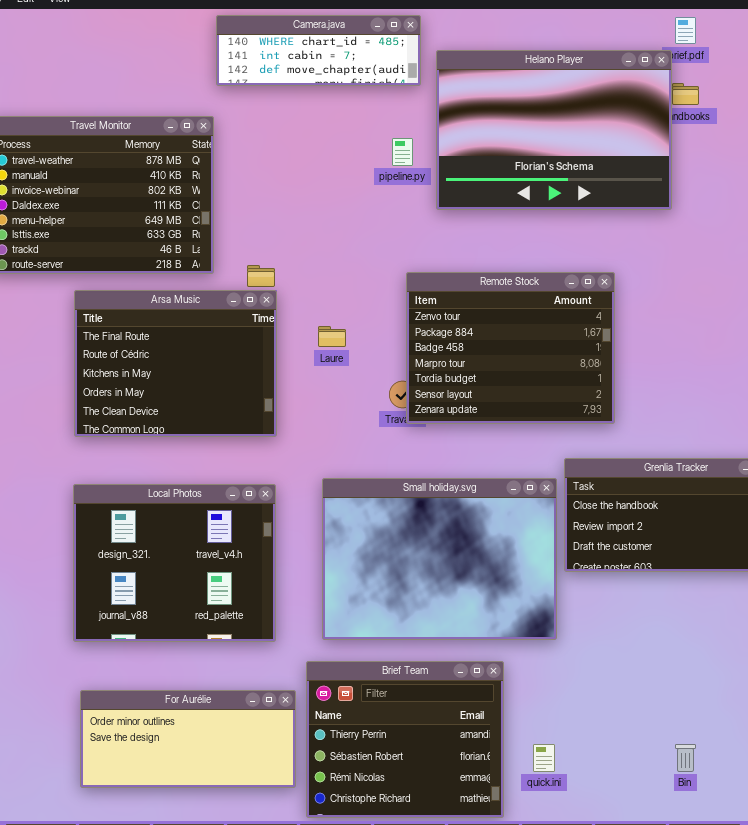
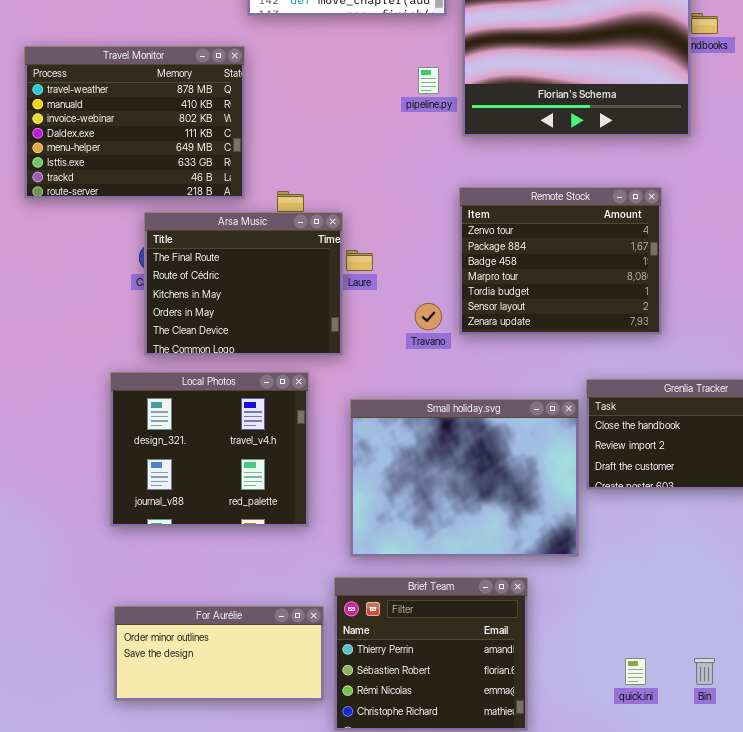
Remote Stock: [406,272,615,424] -> [459,187,662,335], moved
Arsa Music: [74,290,277,437] -> [144,212,343,356], moved
Local Photos: [73,484,276,642] -> [110,372,309,527], moved
quick.ini: [533,744,555,772] -> [625,658,646,685], moved

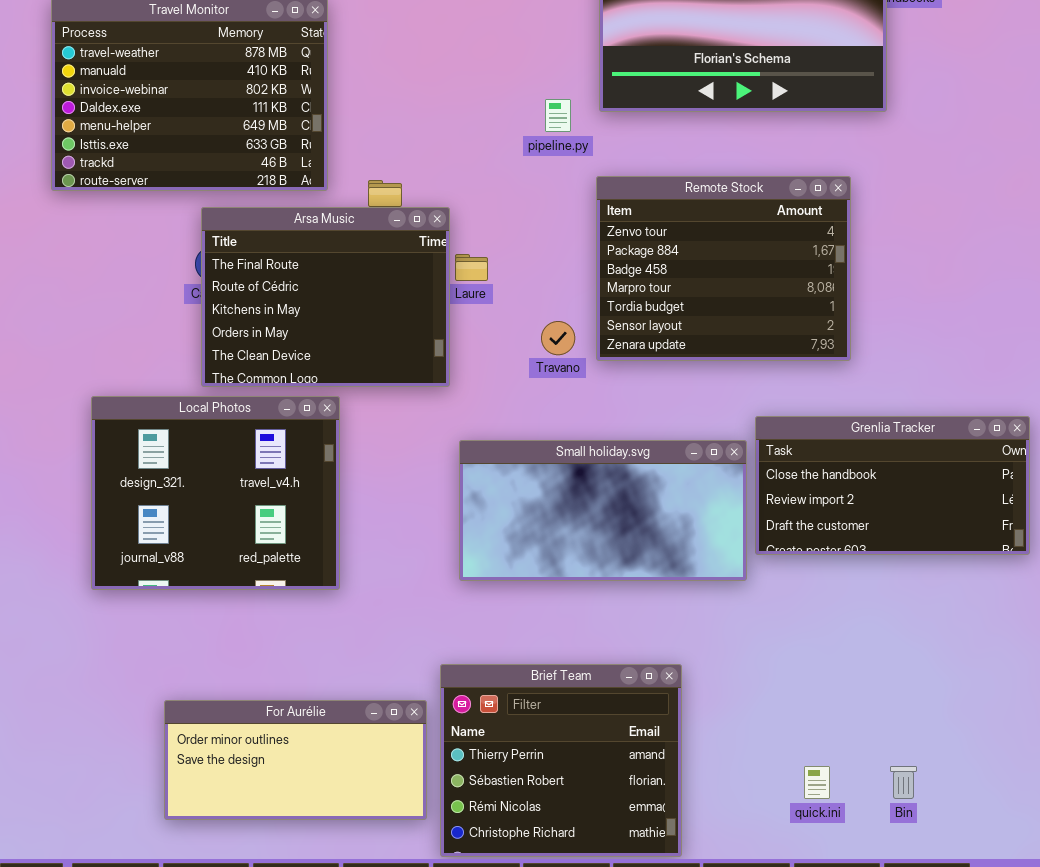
pipeline.py: [418,67,439,94] -> [545,99,571,132], moved
Local Photos: [110,372,309,527] -> [91,396,340,590], moved
Small holiday.svg: [350,399,579,557] -> [459,440,747,581], resized

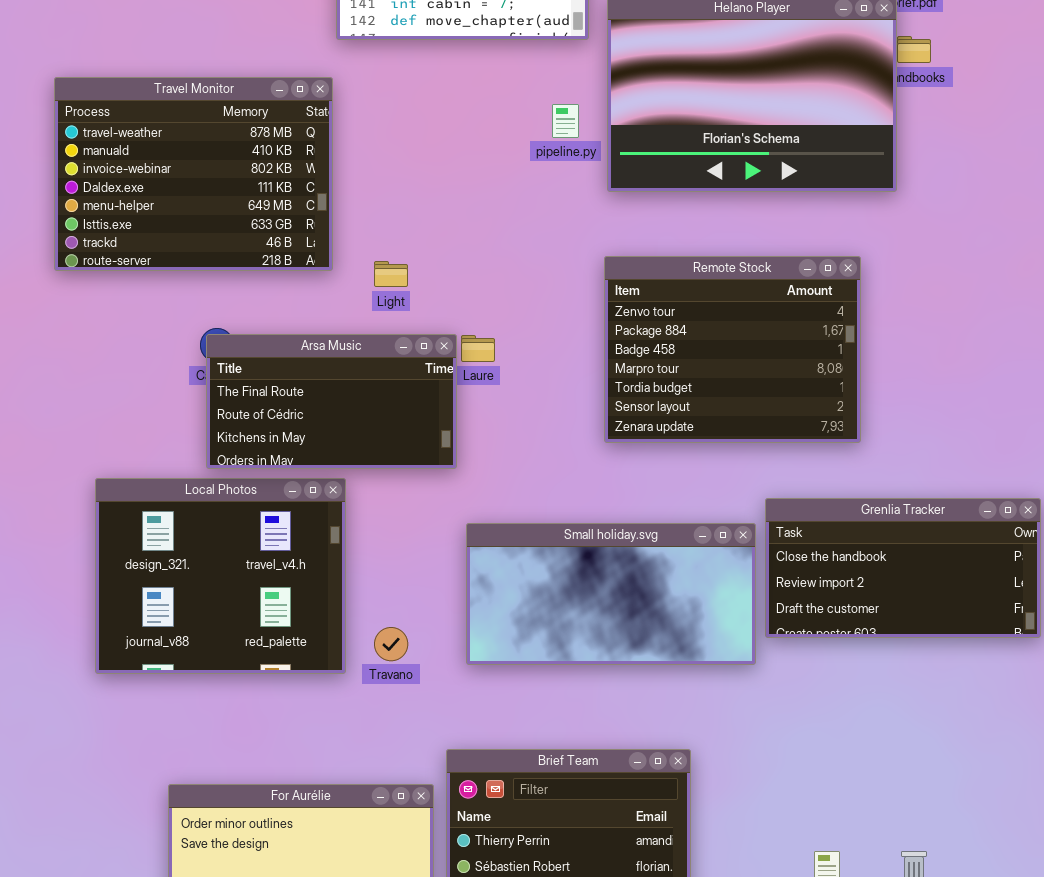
pipeline.py: [545,99,571,132] -> [552,104,579,138], moved
Arsa Music: [201,207,450,387] -> [206,334,457,469], resized
Travano: [541,321,575,355] -> [374,627,408,661], moved

